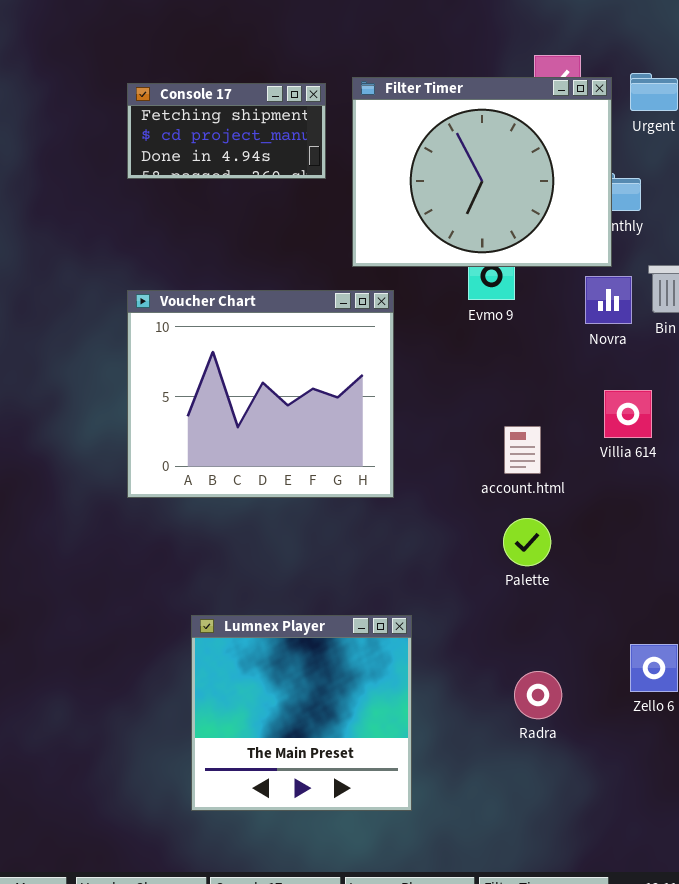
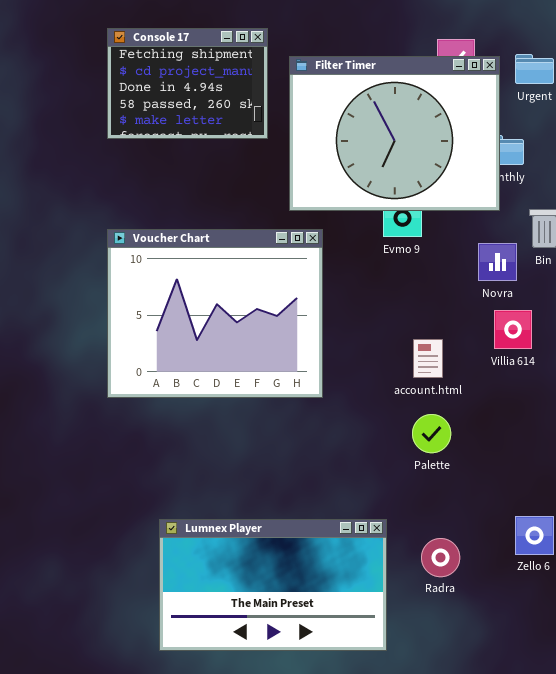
Console 17: [127,83,326,179] -> [107,28,268,139], resized
Novra: [585,276,632,324] -> [478,243,517,281], moved
Lumnex Player: [191,615,412,811] -> [159,519,387,651], resized

